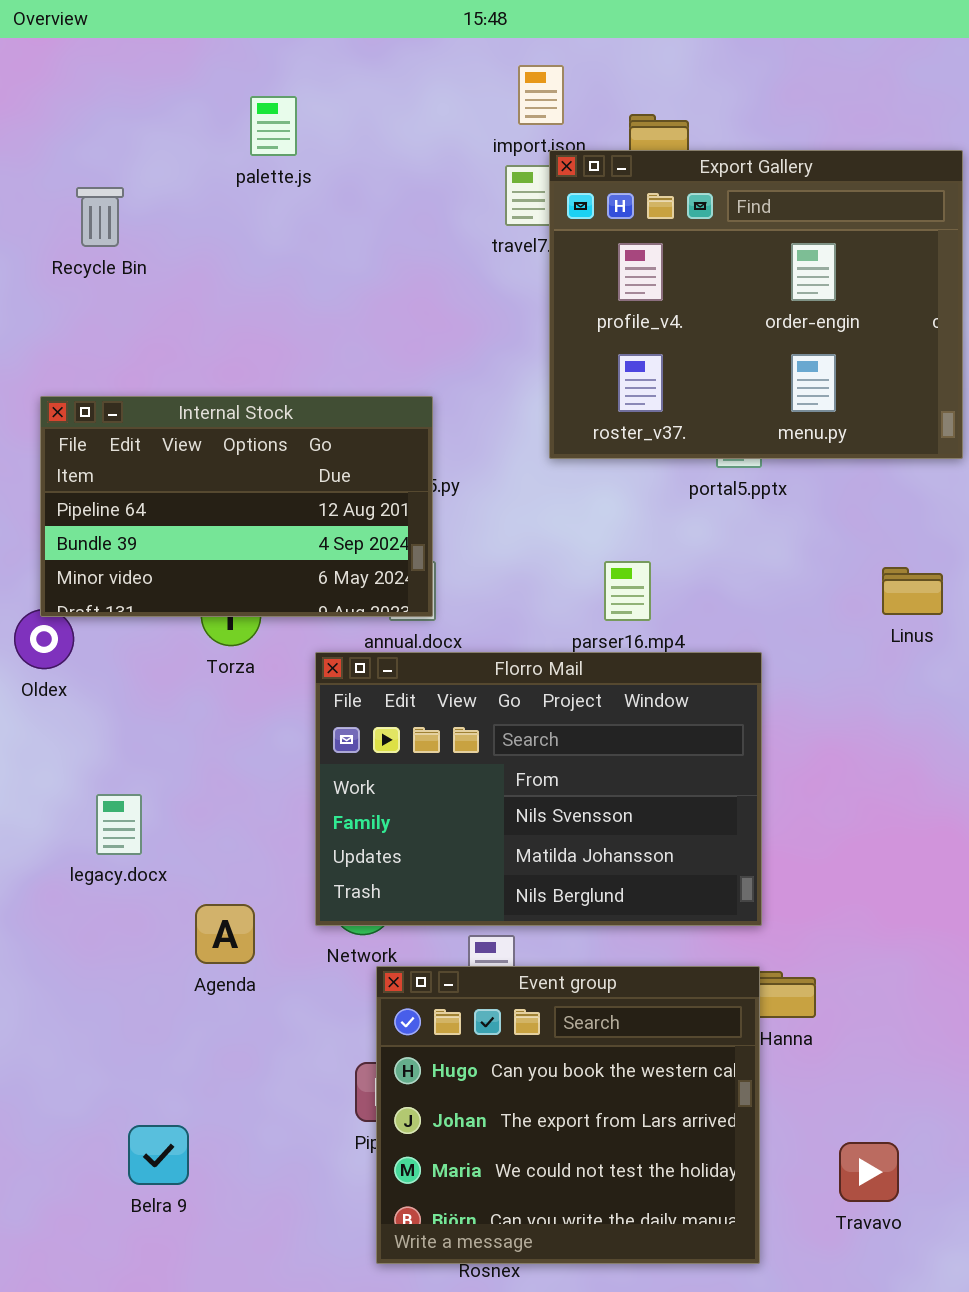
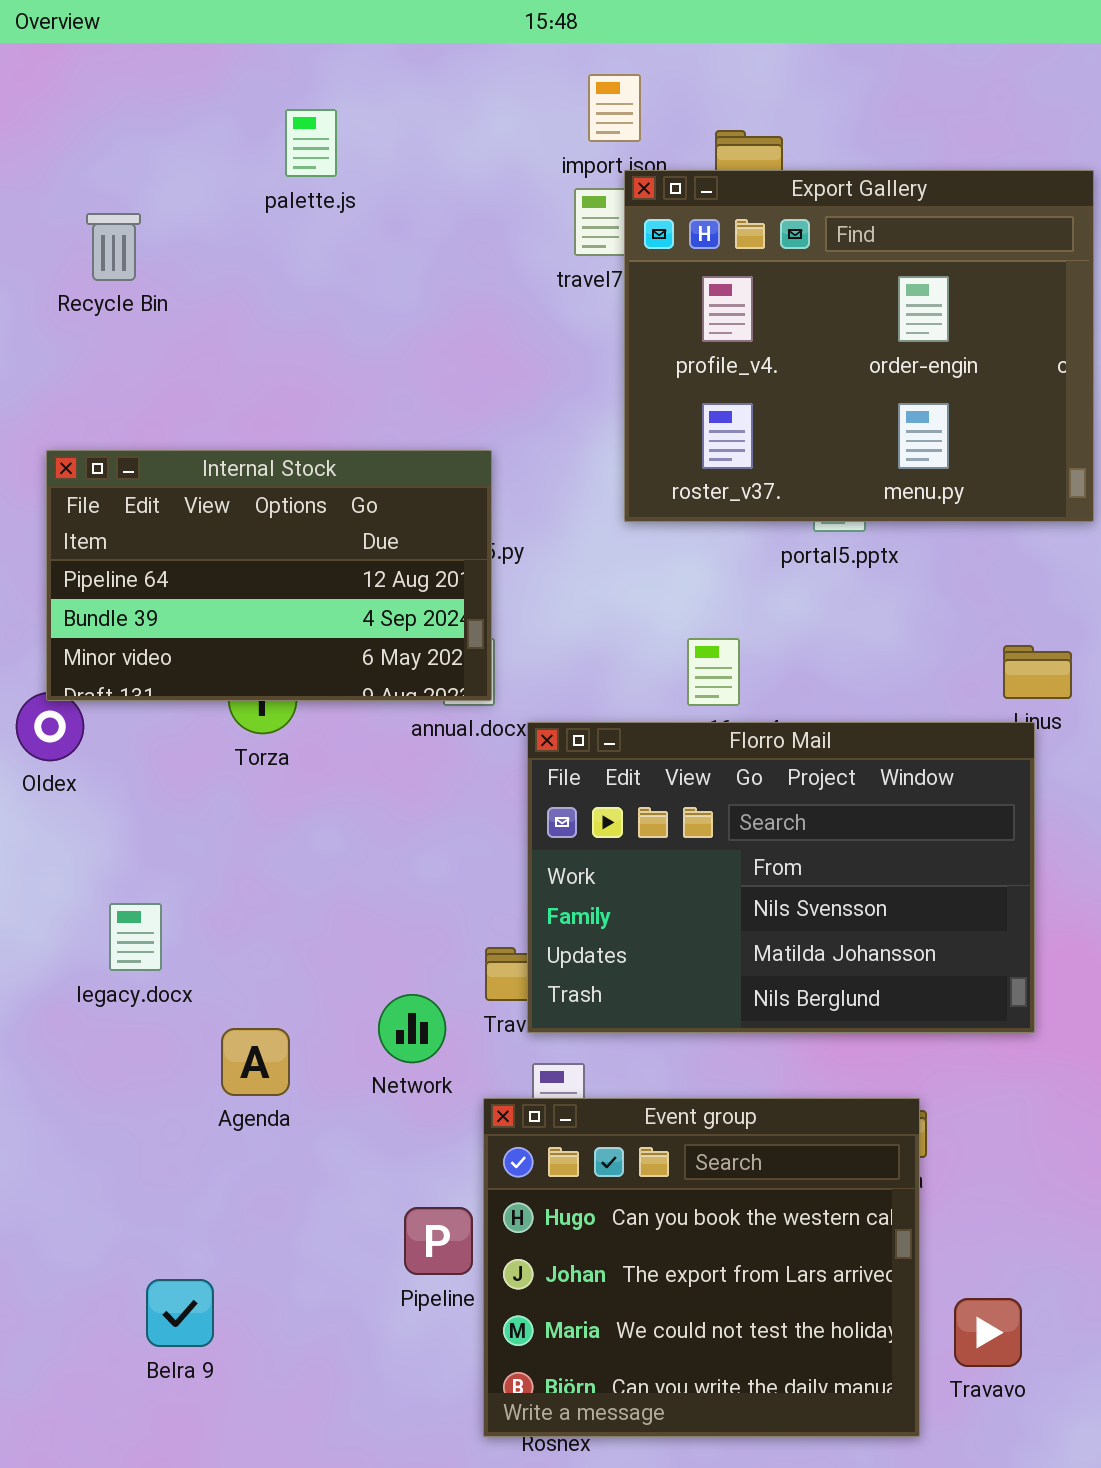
Florro Mail: [315,652,762,926] -> [527,722,1035,1033], moved
Event group: [376,966,760,1264] -> [483,1098,920,1437], moved

